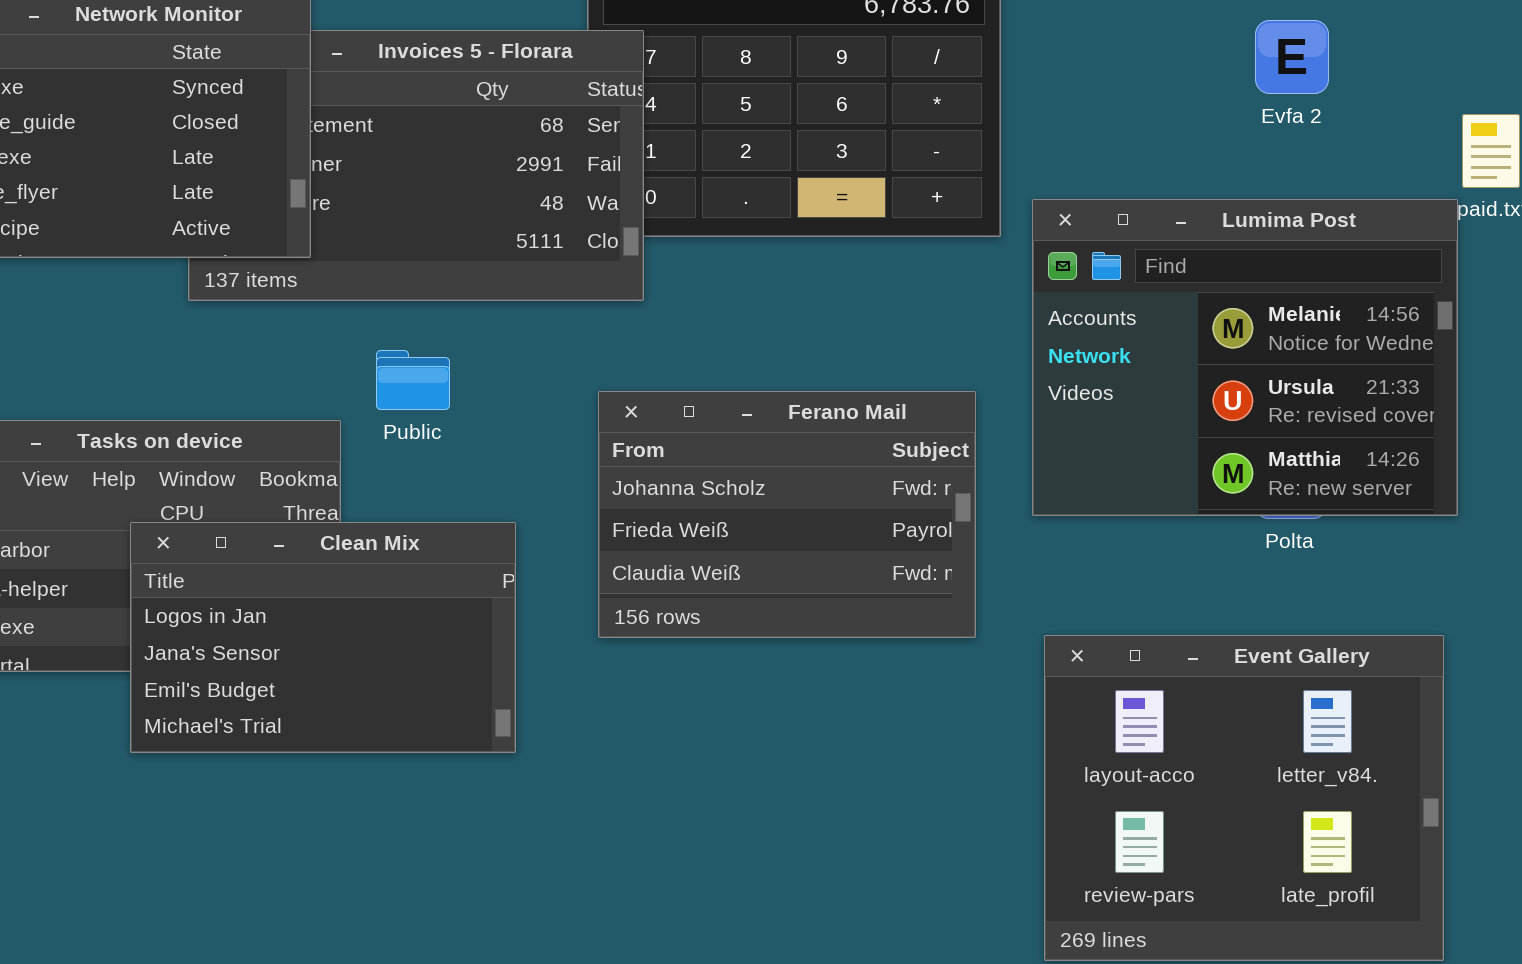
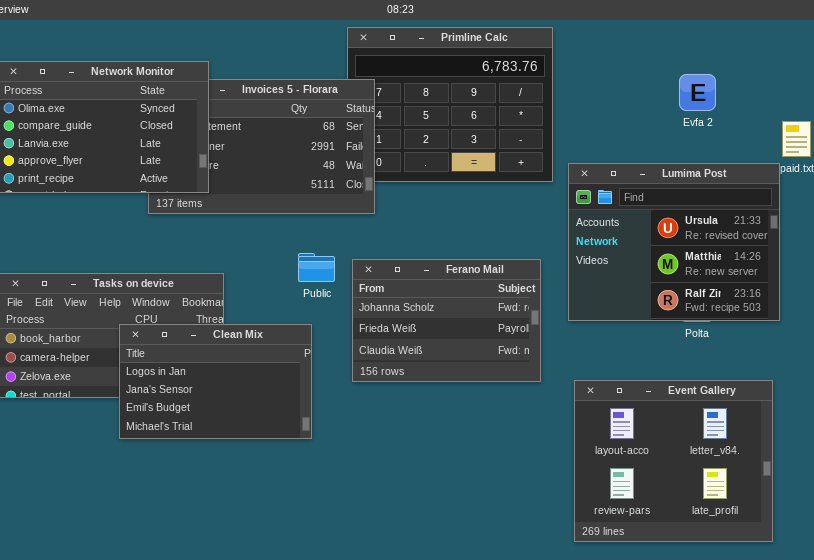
Lumima Post: [1032,199,1458,516] -> [568,163,780,321], scrolled down 1 row
Public: [376,350,450,410] -> [298,253,335,282], moved

